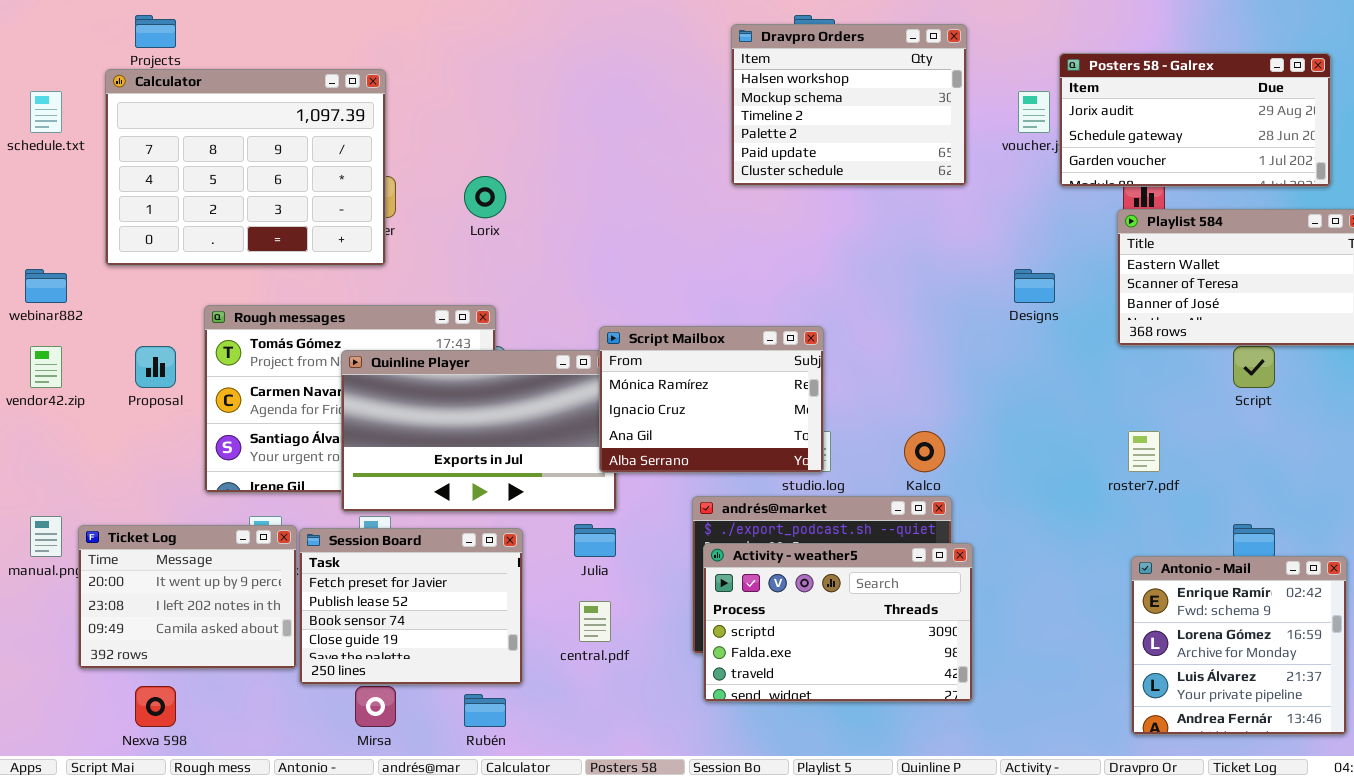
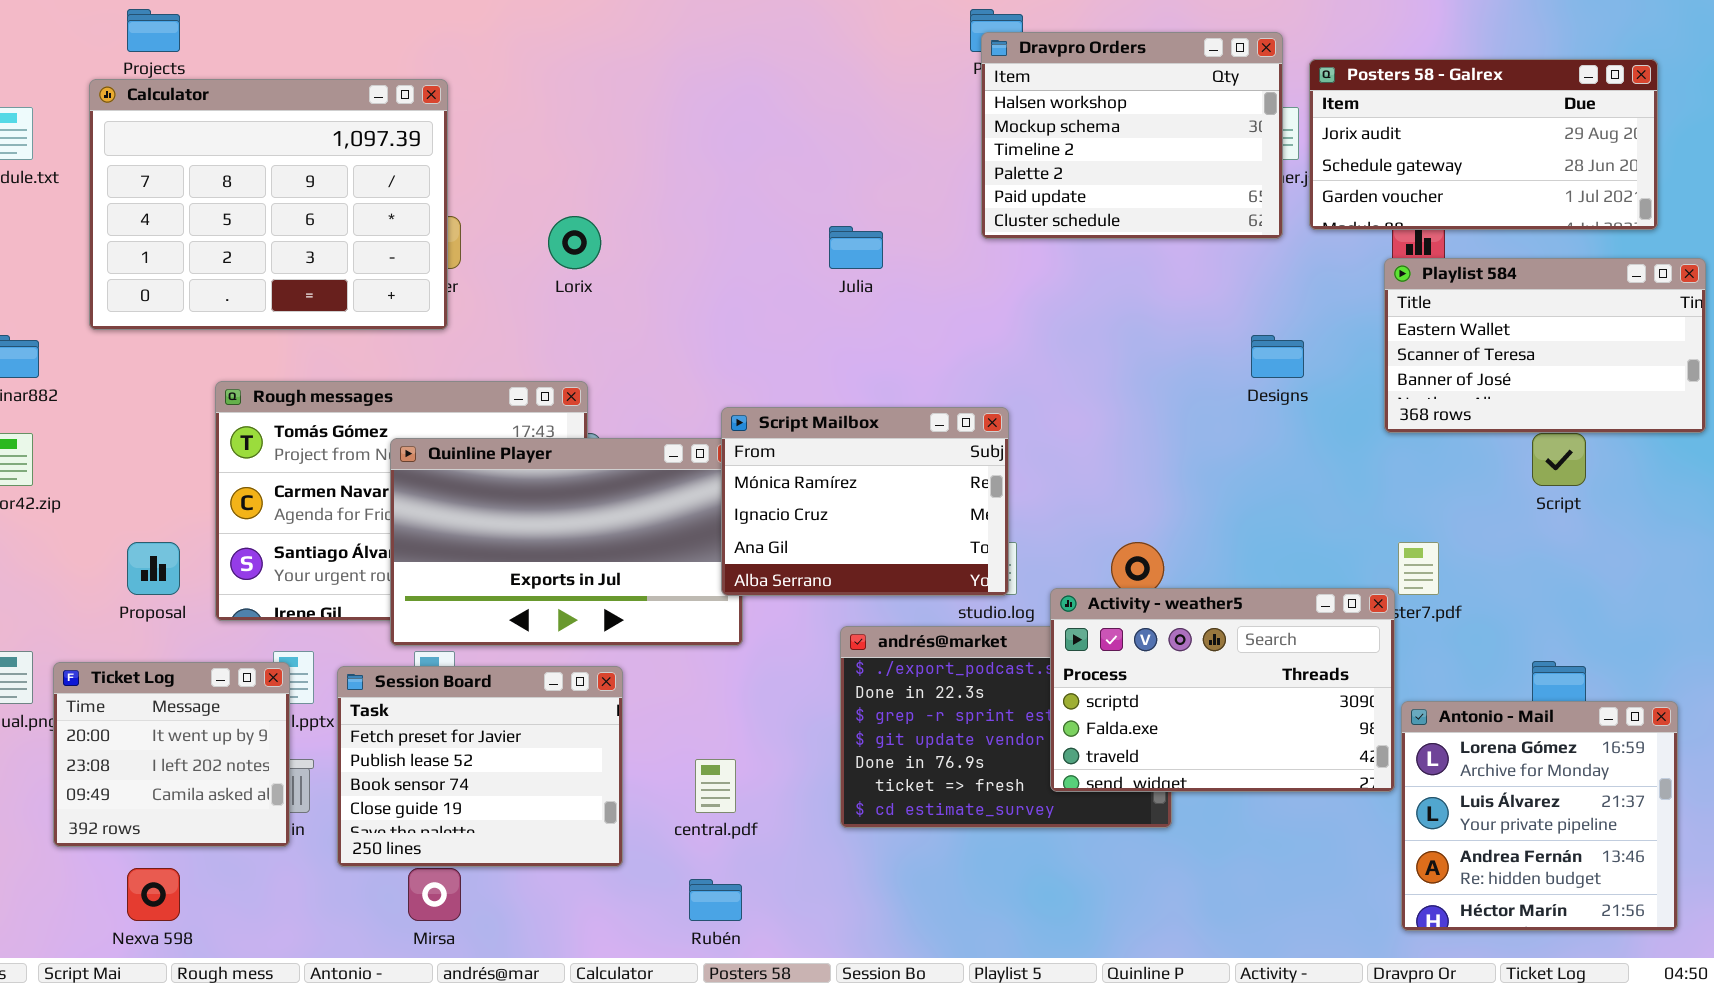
Dravpro Orders: [731,24,967,186] -> [981,32,1283,239], moved
Proposal: [135,346,176,388] -> [127,542,180,595], moved
Julia: [574,524,616,557] -> [829,226,883,269], moved
Ticket Log: [78,525,297,669] -> [53,662,290,847], resized
Activity - weather5: [703,543,973,702] -> [1050,588,1395,792], moved
Antonio - Mail: [1131,556,1347,735] -> [1401,701,1678,931], scrolled down 1 row
Rubén: [464,694,506,727] -> [689,879,742,921], moved

